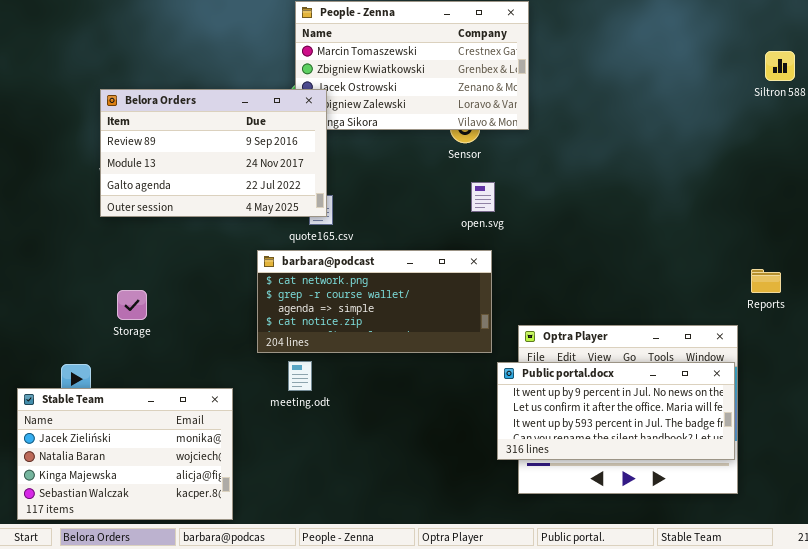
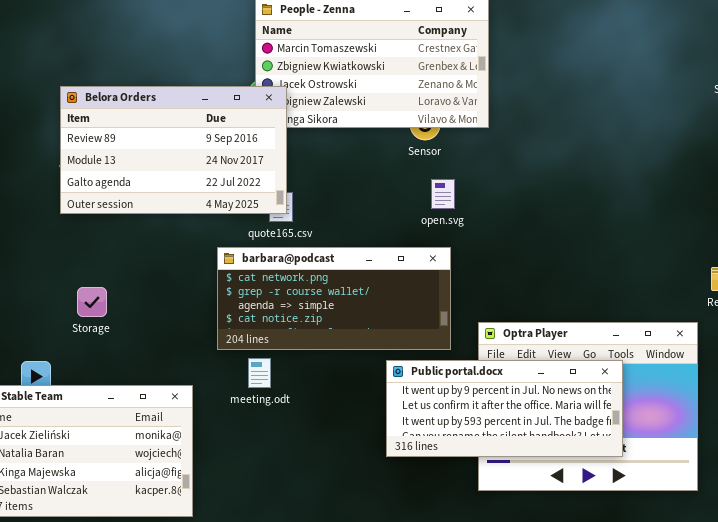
Public portal.docx: [497,362,735,460] -> [386,360,623,457], moved

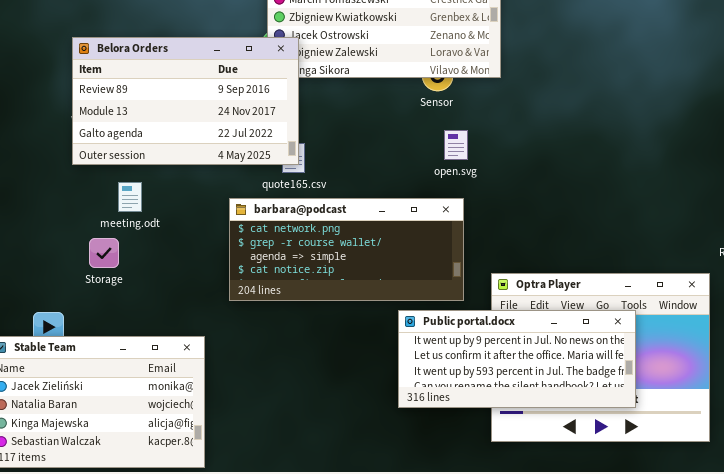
meeting.odt: [248,358,271,388] -> [118,182,142,212], moved

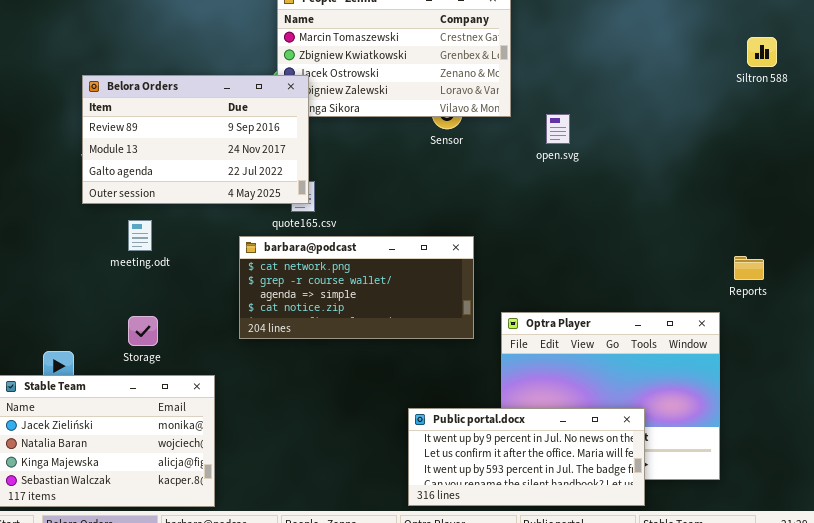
open.svg: [444,130,468,160] -> [546,114,570,144], moved
Storage: [89,238,119,268] -> [128,316,158,346], moved
Public portal.docx: [398,310,636,408] -> [408,408,645,506], moved

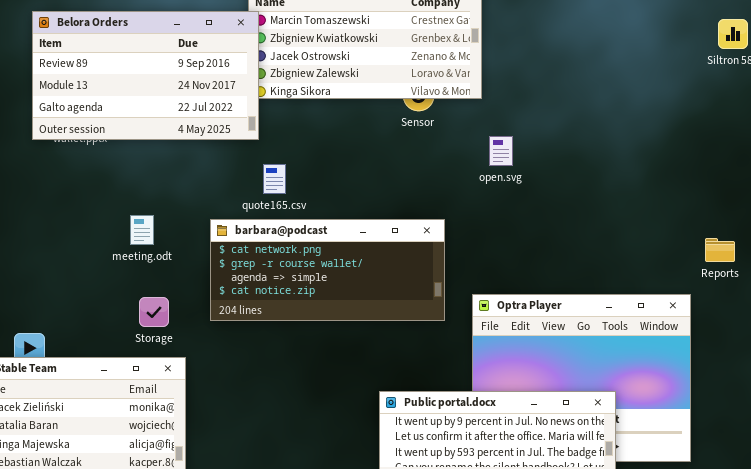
Belora Orders: [82,75,309,204] -> [32,11,259,140], moved
open.svg: [546,114,570,144] -> [489,136,513,166], moved
meeting.odt: [128,220,152,251] -> [130,215,154,245], moved
Storage: [128,316,158,346] -> [139,297,169,327], moved

